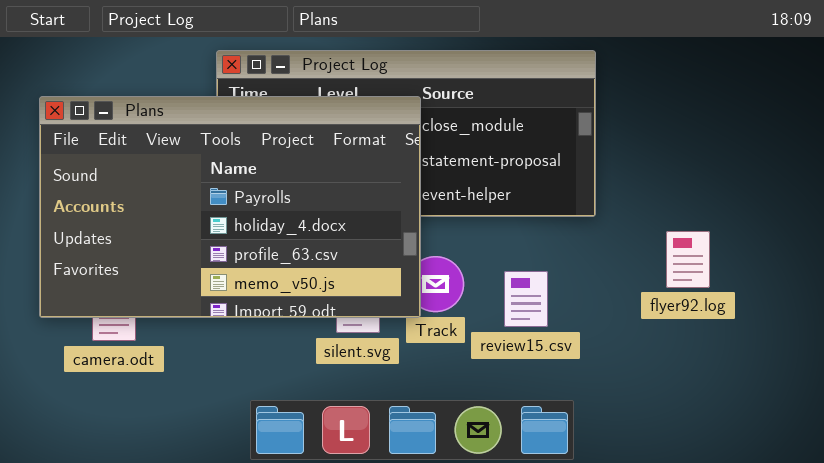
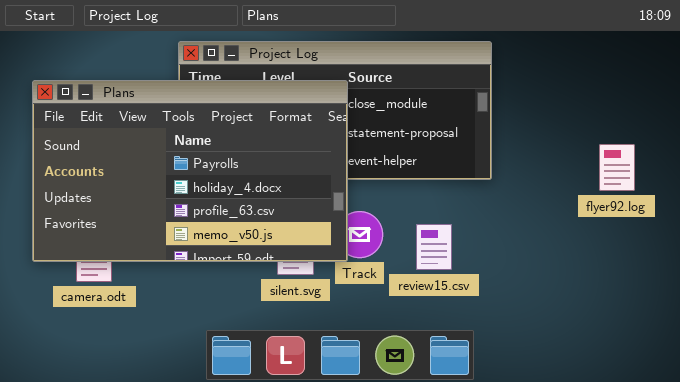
flyer92.log: [666,231,710,288] -> [599,144,635,191], moved

